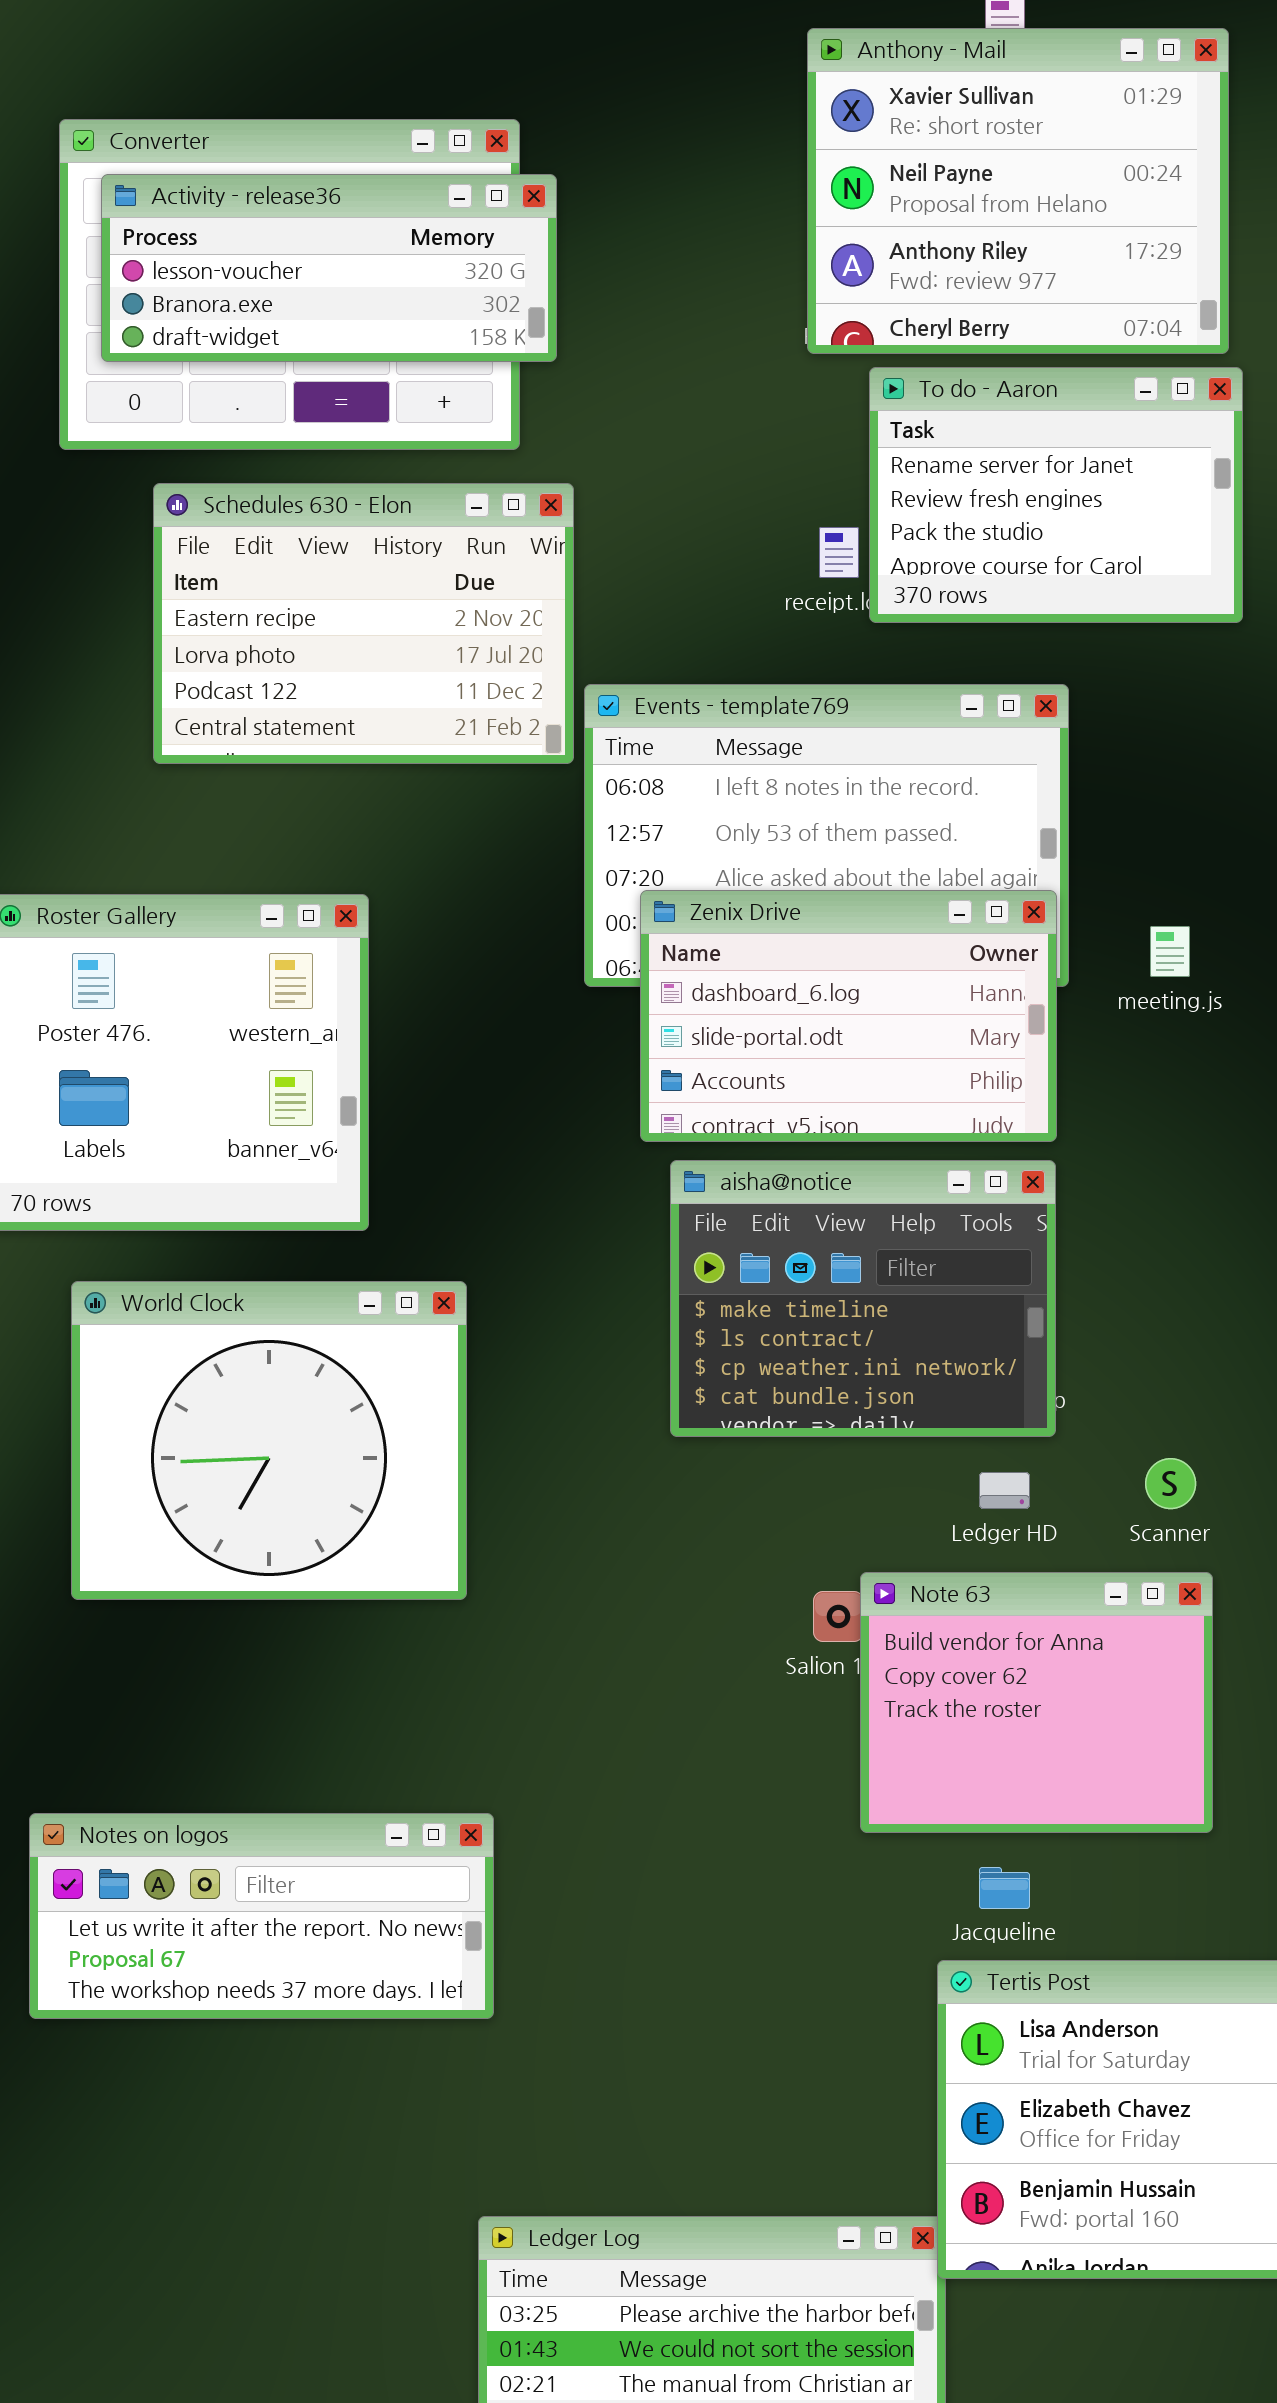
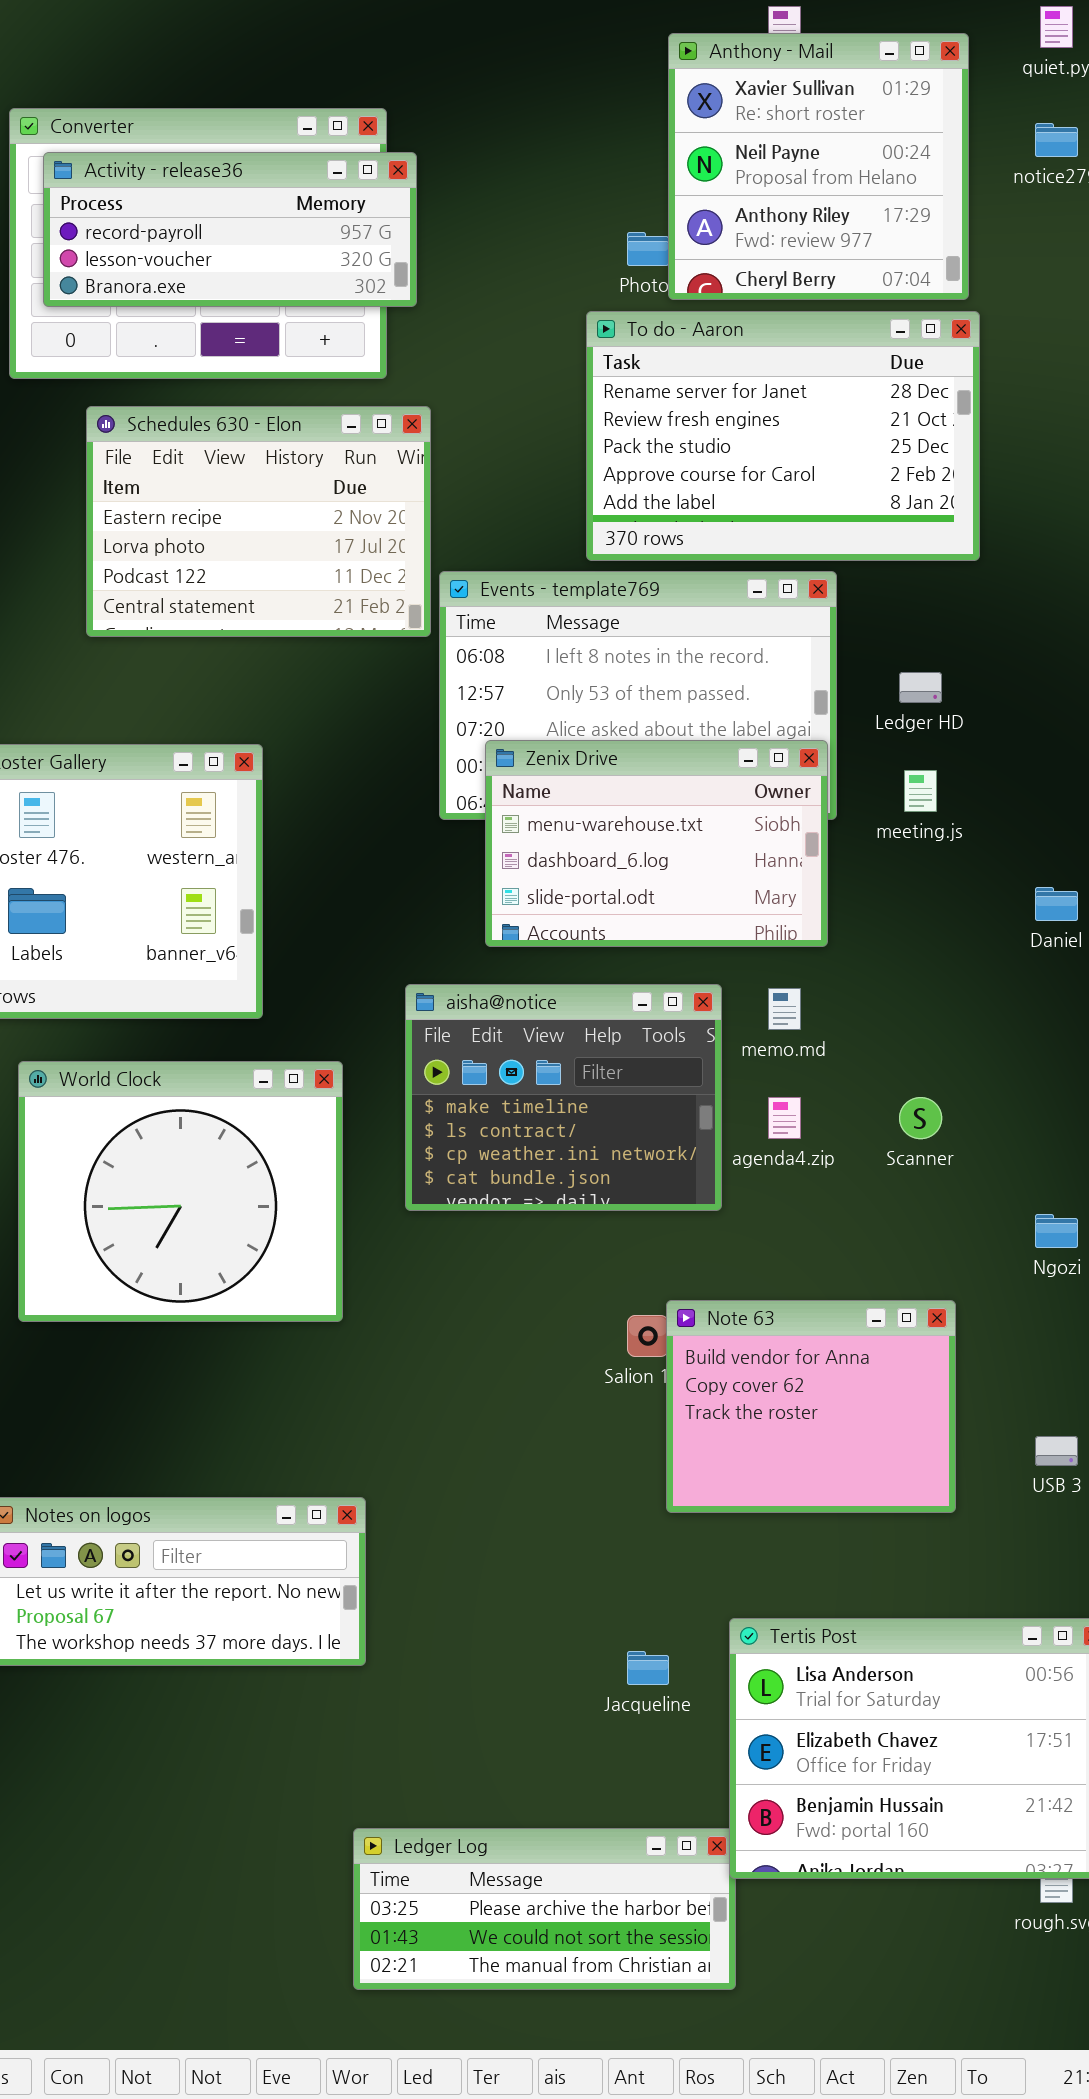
Anthony - Mail: [807,28,1229,354] -> [668,33,969,300], resized
Activity - release36: [101,174,557,362] -> [43,152,417,307], scrolled up 1 row
To do - Aaron: [869,367,1243,623] -> [586,311,980,561], resized
Zenix Drive: [640,890,1057,1142] -> [485,740,828,947], scrolled up 1 row
aisha@notice: [670,1160,1056,1437] -> [405,984,722,1211], moved
Scanner: [1145,1458,1196,1509] -> [899,1097,942,1139], moved
Ledger HD: [979,1472,1030,1509] -> [899,672,942,703], moved
Jacqueline: [979,1867,1030,1909] -> [627,1651,669,1685], moved

